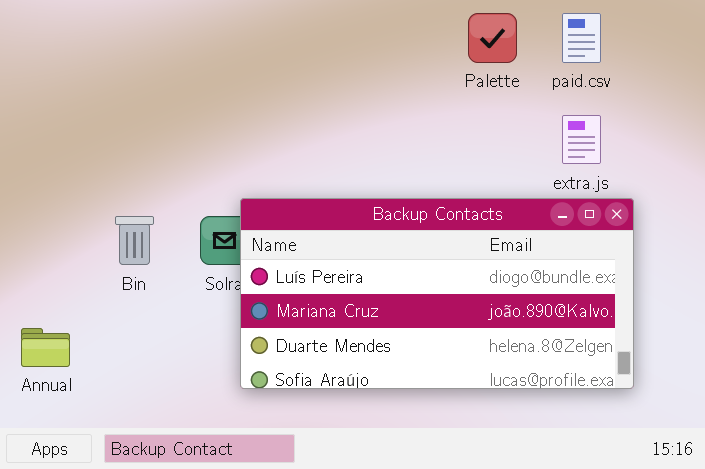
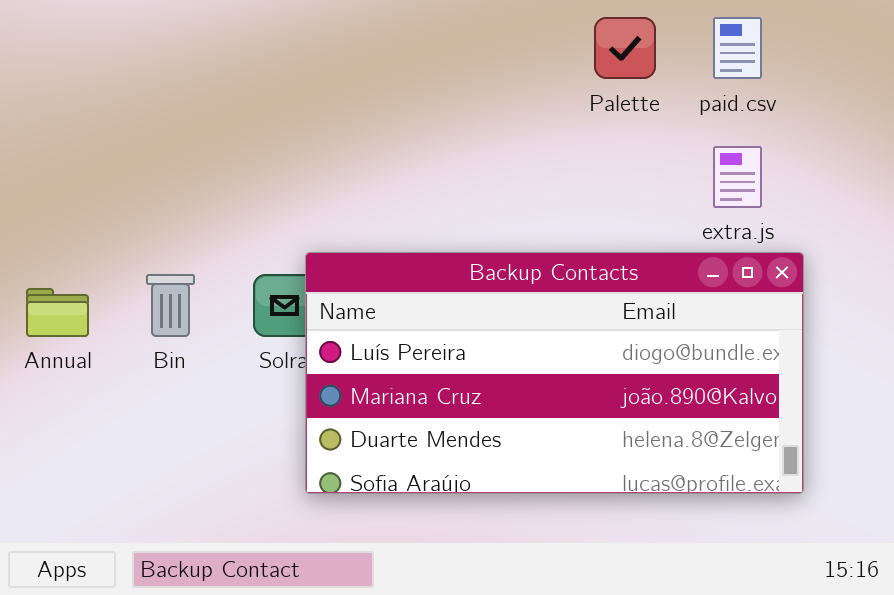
Annual: [21,328,70,367] -> [26,288,89,337], moved

